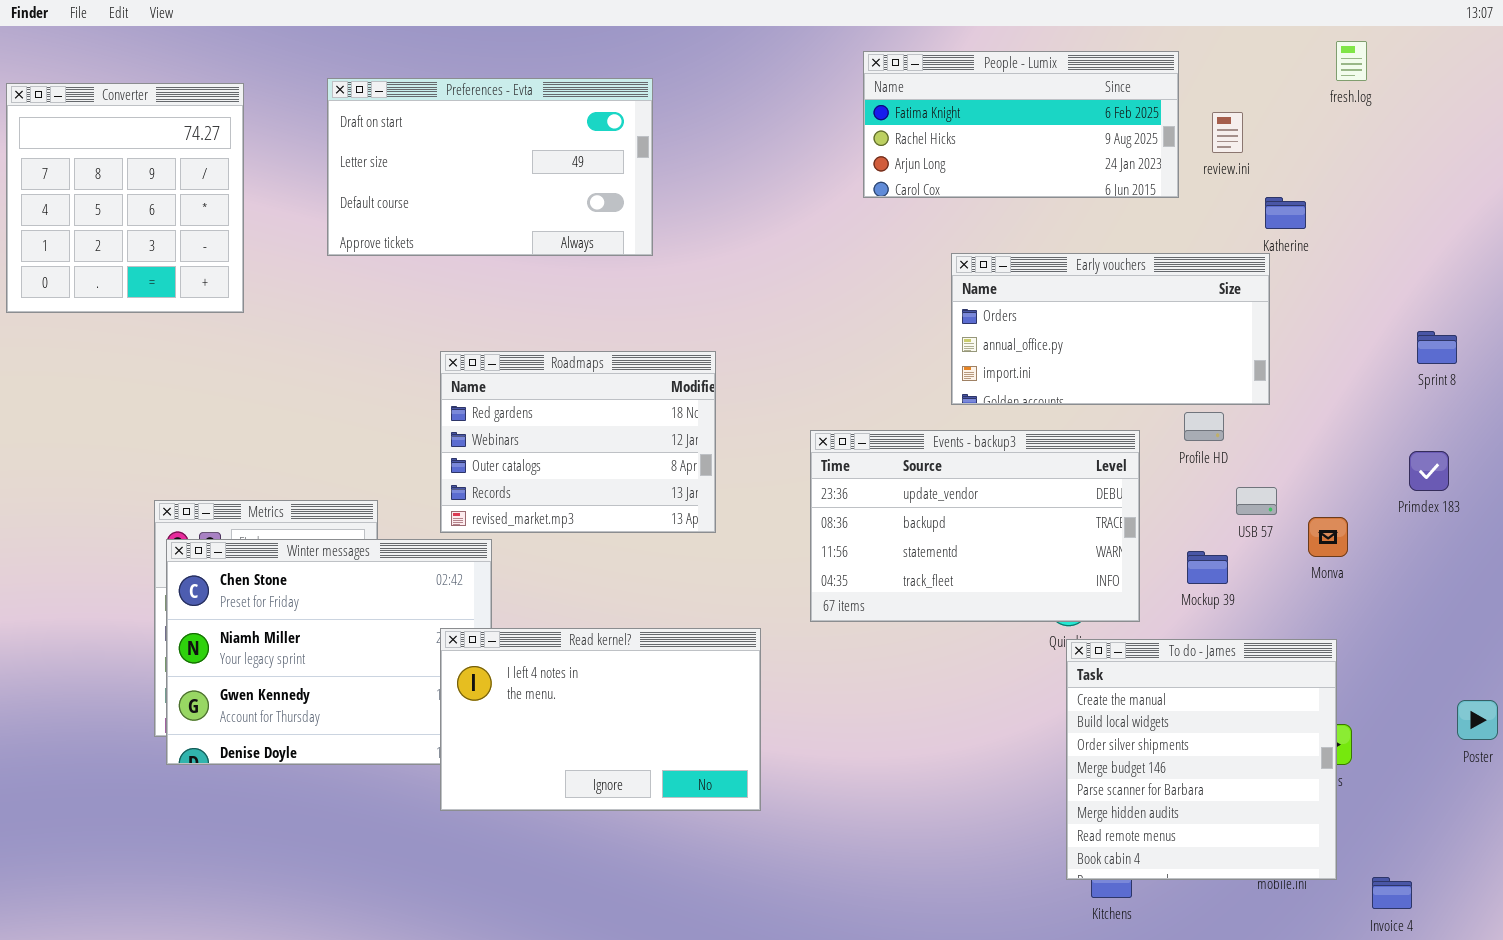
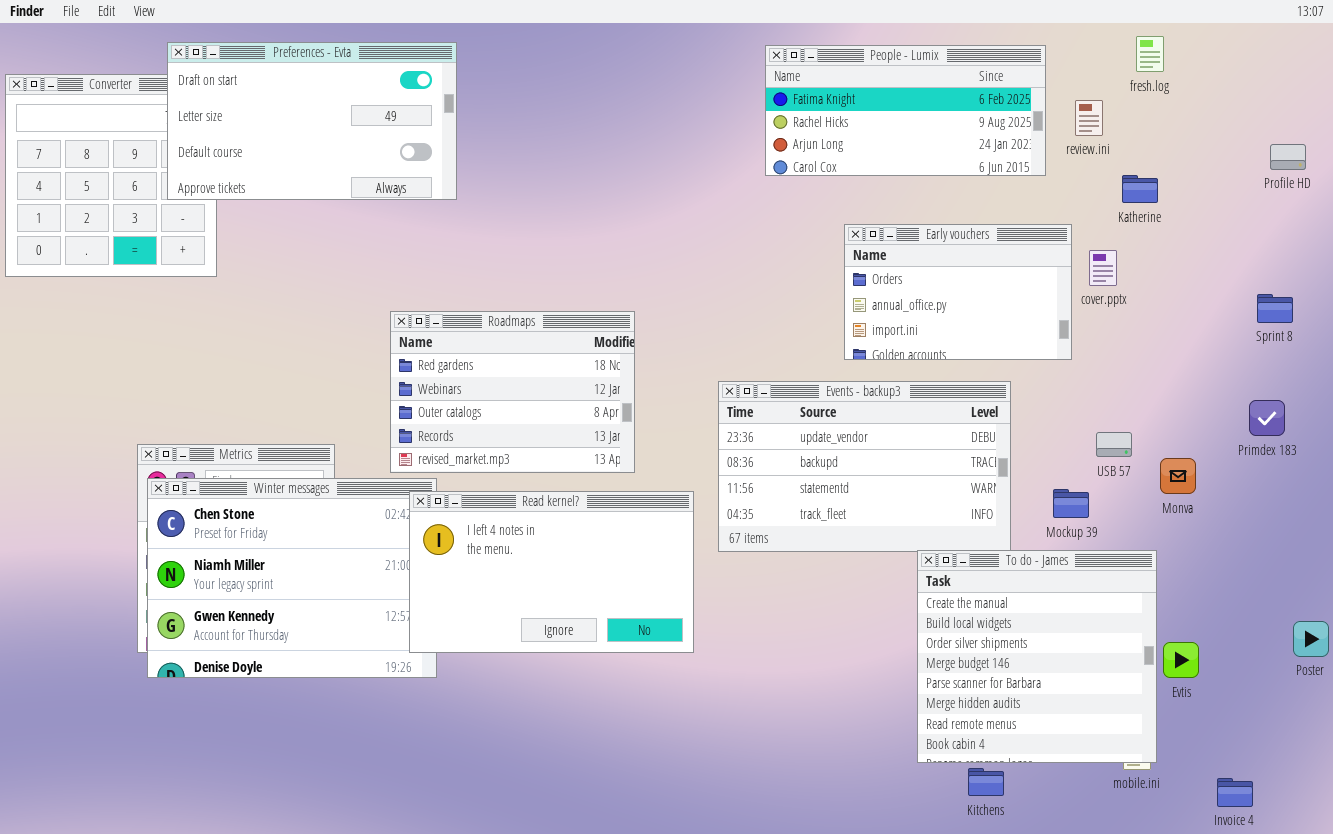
fresh.log: [1336,41,1367,81] -> [1136,36,1164,72], moved
Preferences - Evta: [327,78,653,256] -> [167,42,457,200], moved
Early vouchers: [951,253,1270,405] -> [844,224,1072,360], resized
Profile HD: [1184,412,1224,441] -> [1270,144,1306,170], moved
Read kernel?: [440,628,761,811] -> [409,491,694,653], moved
To do - James: [1066,639,1337,880] -> [917,550,1157,763], moved

